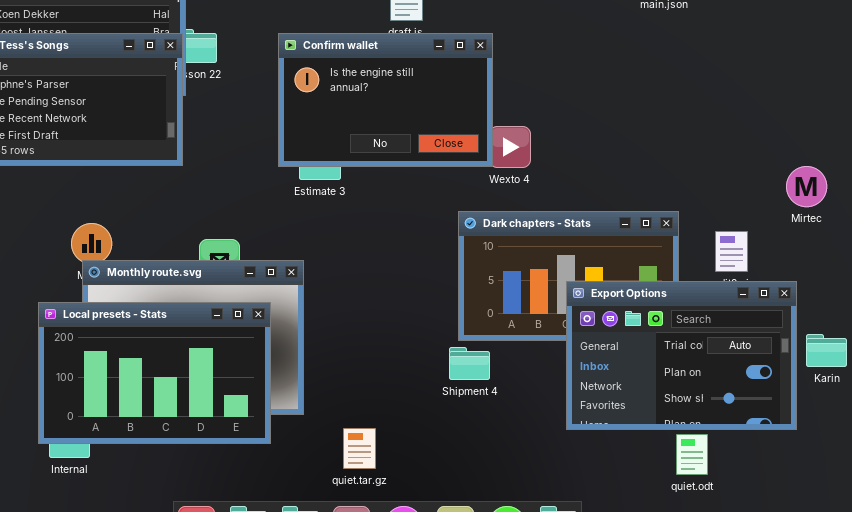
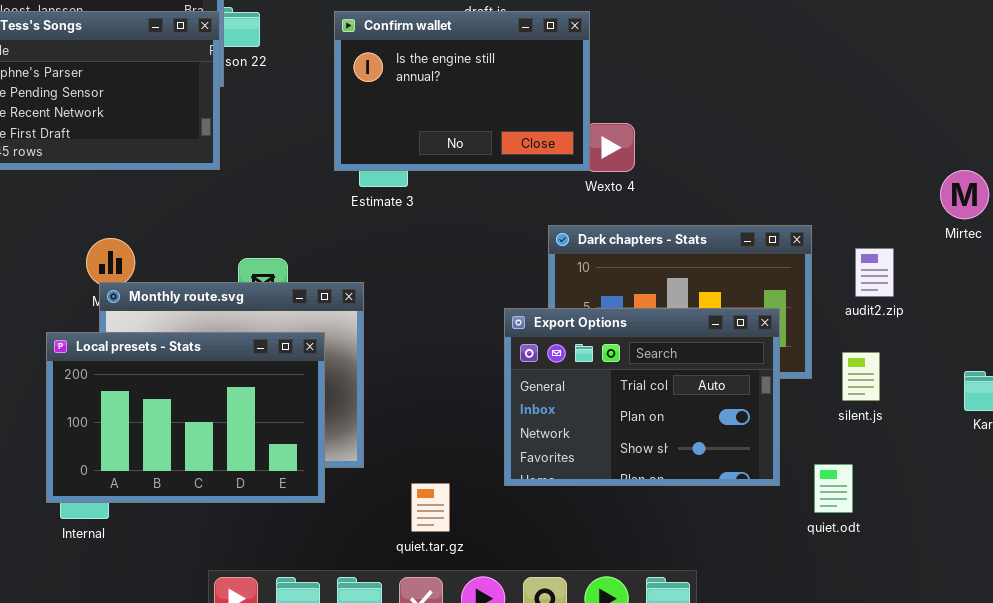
Export Options: [566,281,797,430] -> [504,308,780,486], moved
quiet.odt: [676,434,708,475] -> [814,464,853,513], moved

